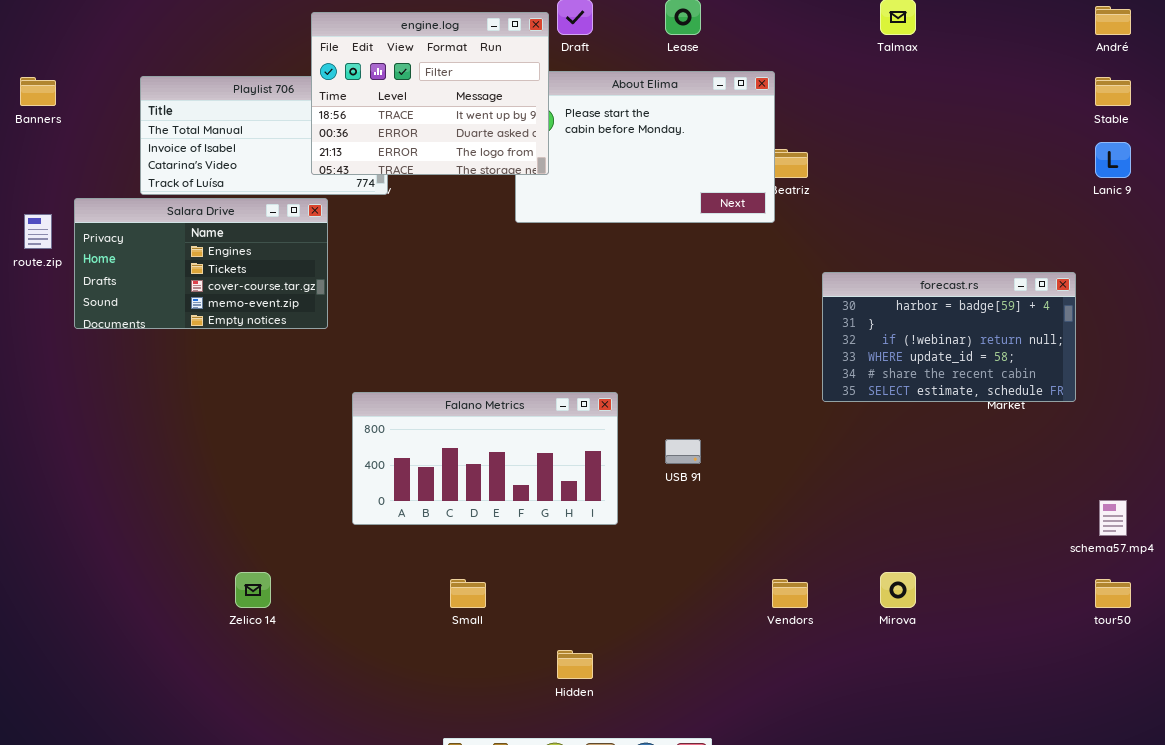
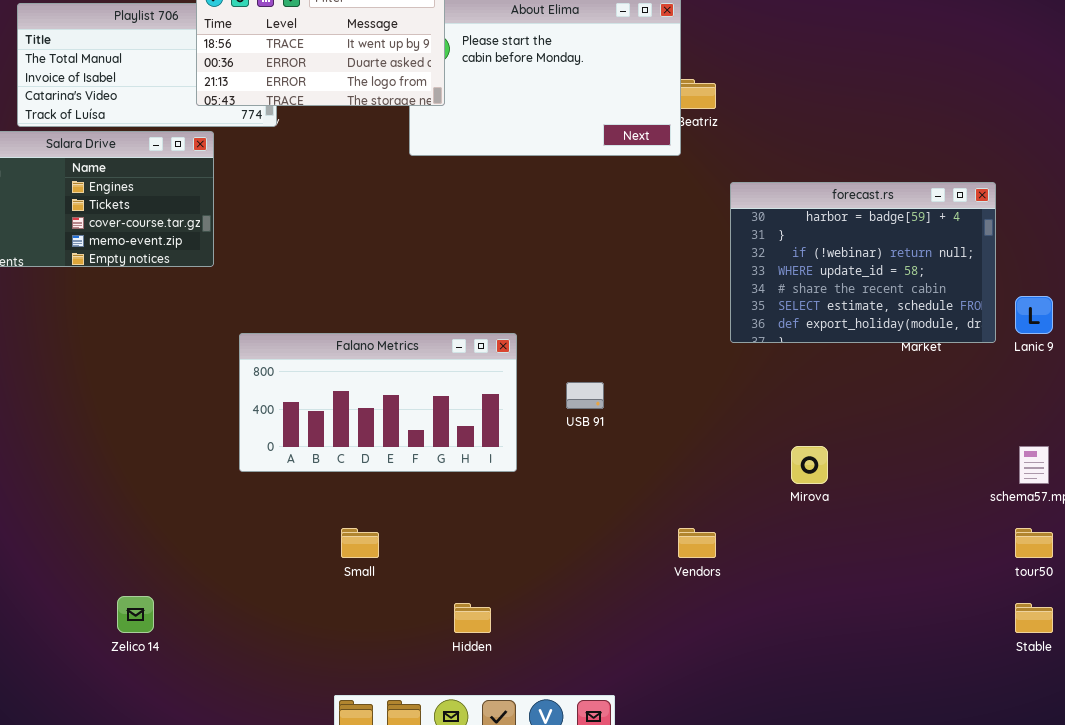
Stable: [1095,77,1131,106] -> [1015,603,1053,633], moved
Lanic 9: [1095,142,1131,178] -> [1015,296,1053,334], moved
forecast.rs: [822,272,1076,402] -> [730,182,996,343], resized
Zelico 14: [235,572,271,608] -> [117,596,154,633], moved
Mirova: [880,572,916,608] -> [791,446,828,484], moved

